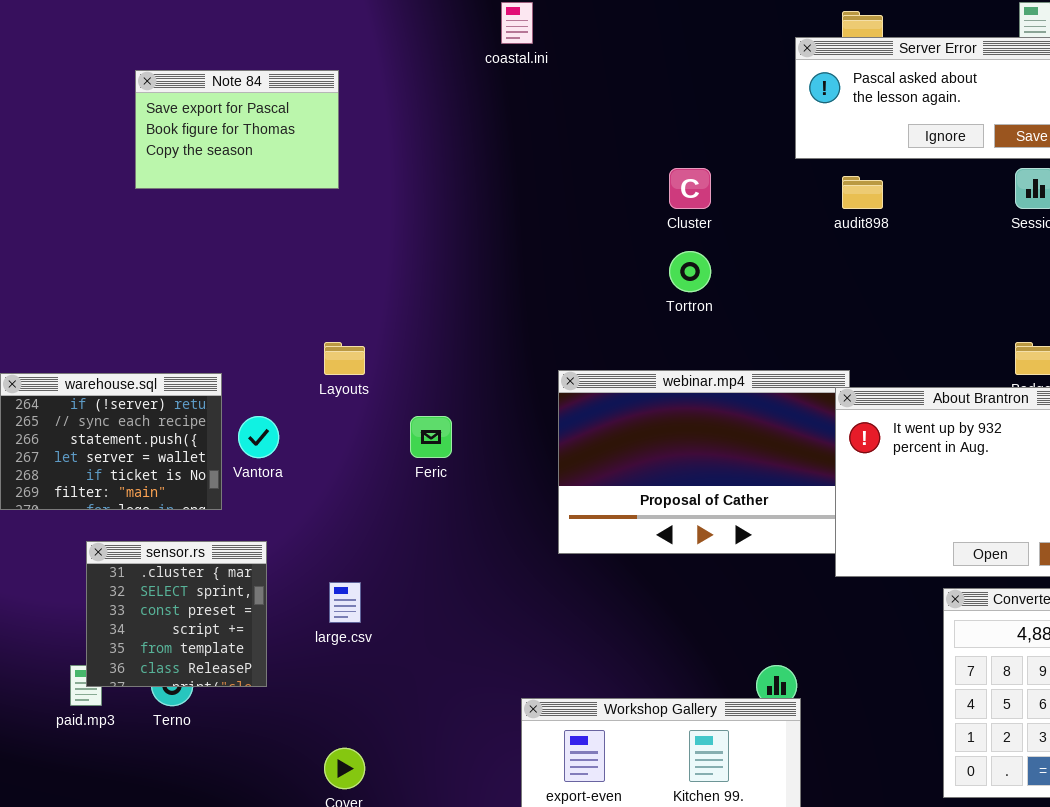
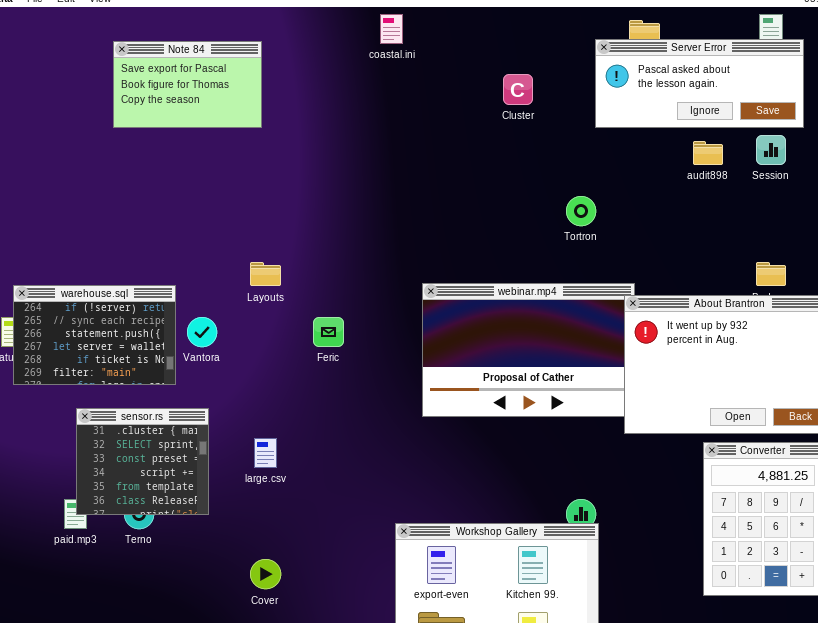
Note 84: [135,70,339,189] -> [113,41,262,128], moved
Cluster: [669,168,711,209] -> [503,74,533,105], moved
audit898: [842,176,883,209] -> [693,141,723,165], moved
Tortron: [669,251,711,292] -> [566,196,596,226], moved

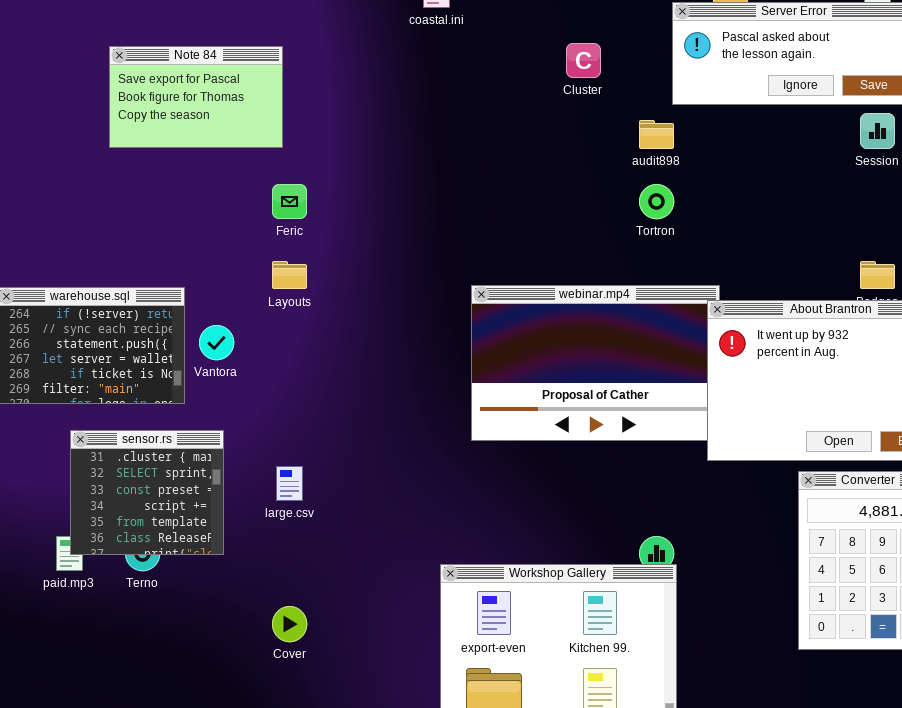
Note 84: [113,41,262,128] -> [109,46,283,148], moved
audit898: [693,141,723,165] -> [639,120,674,149], moved
Feric: [313,317,344,347] -> [272,184,307,219], moved

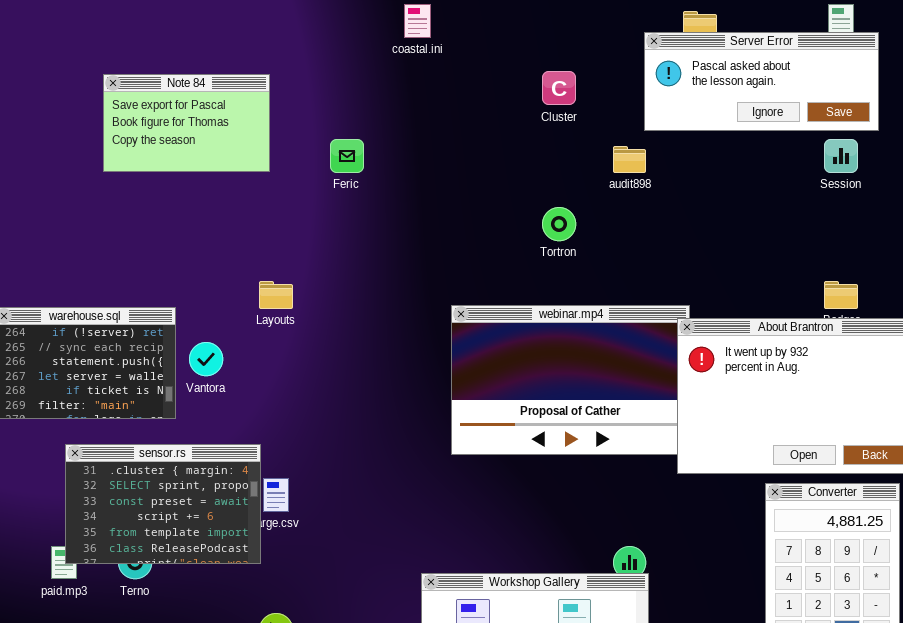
Feric: [272,184,307,219] -> [330,139,364,173], moved
Tortron: [639,184,674,219] -> [542,207,576,241], moved
sensor.rs: [70,430,224,555] -> [65,444,261,564], resized

